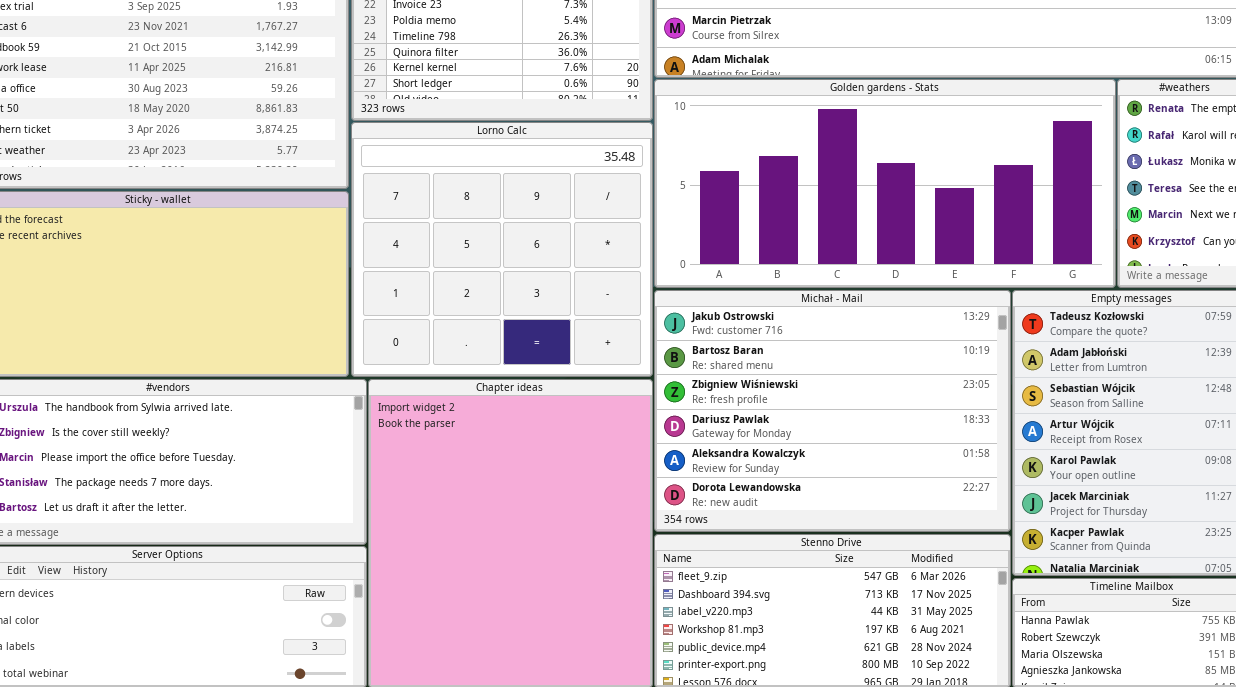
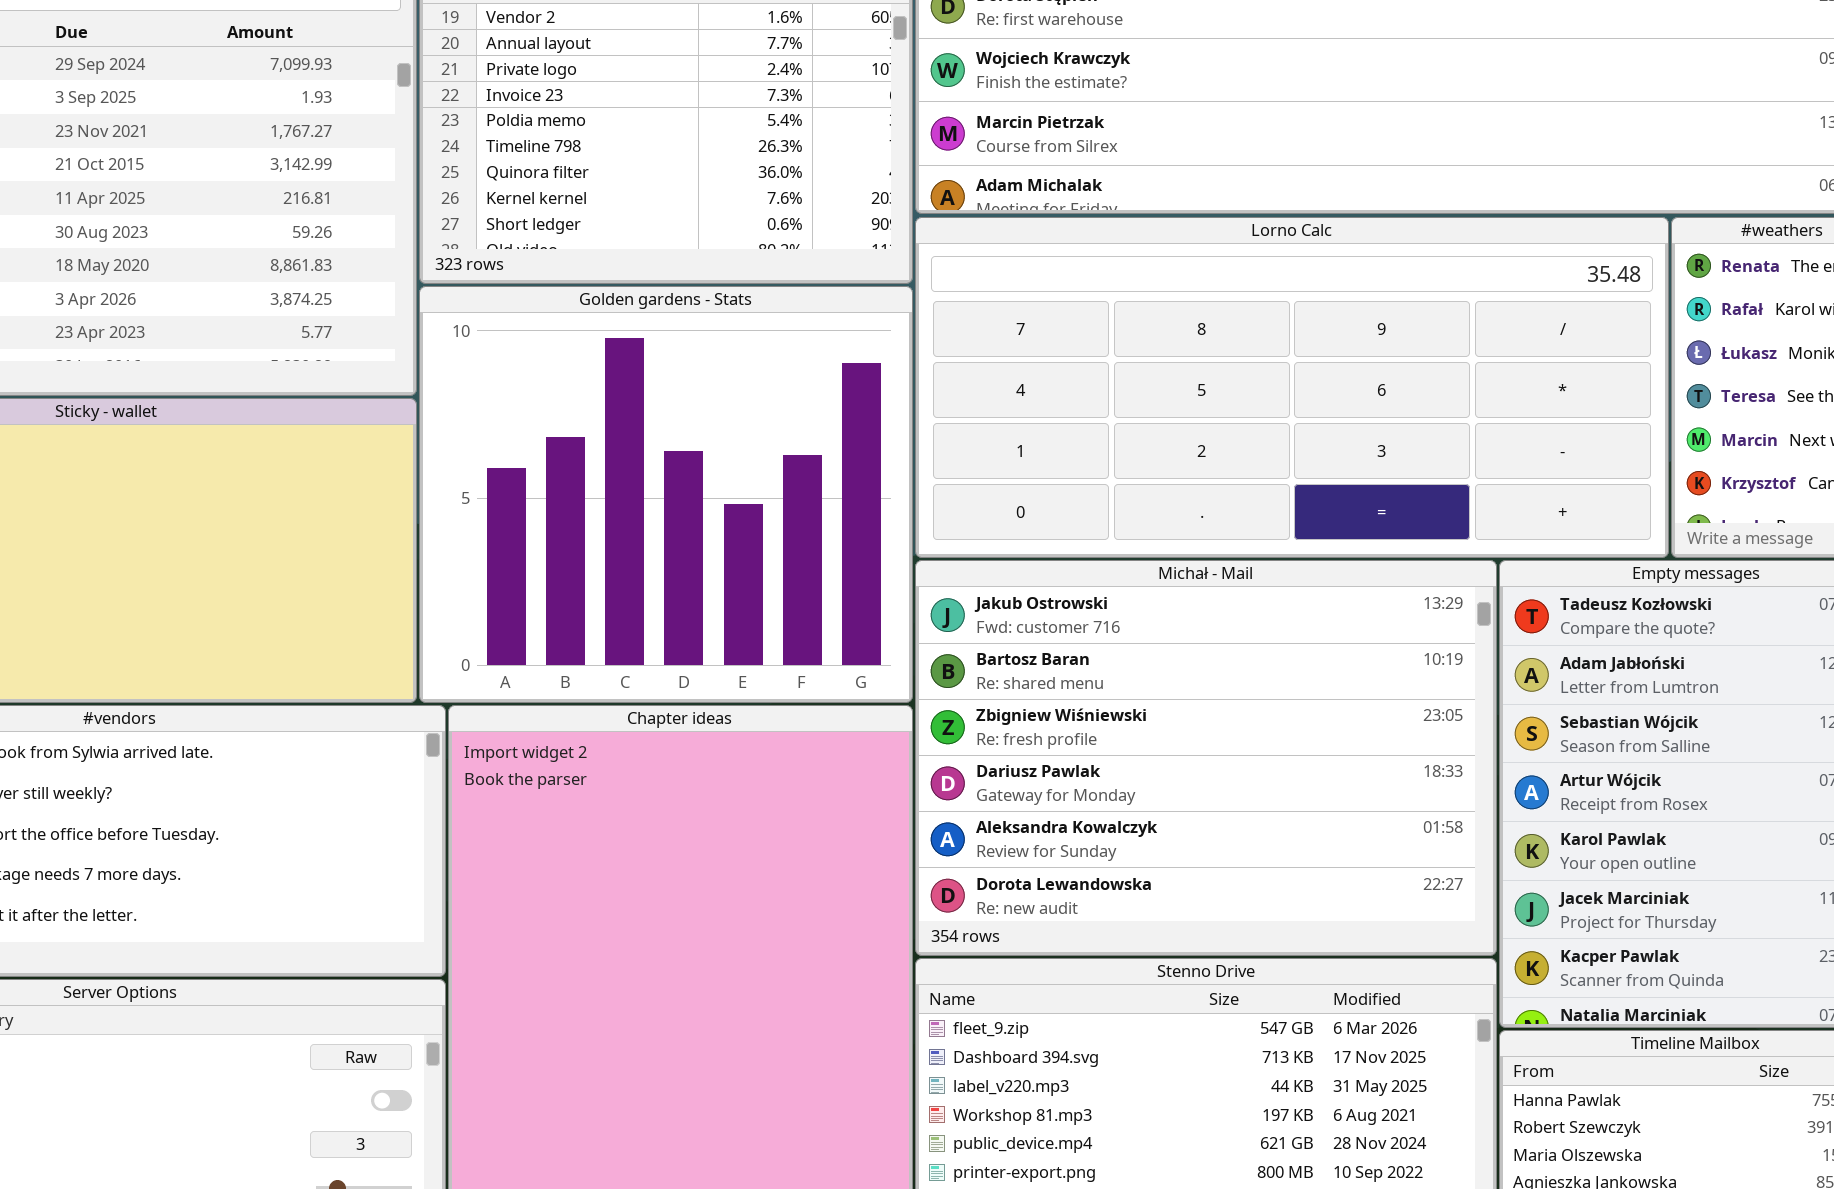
Golden gardens - Stats: [654,79,1116,288] -> [419,286,913,703], moved, resized
Lorno Calc: [351,122,653,377] -> [915,217,1669,558], moved, resized

